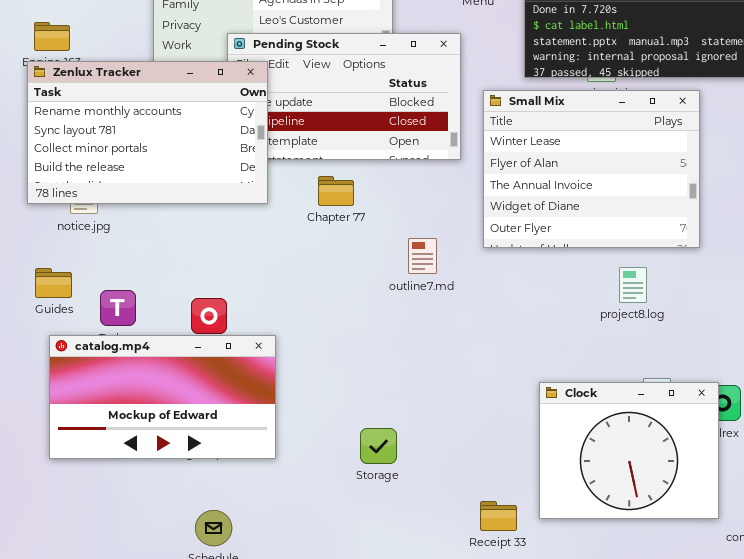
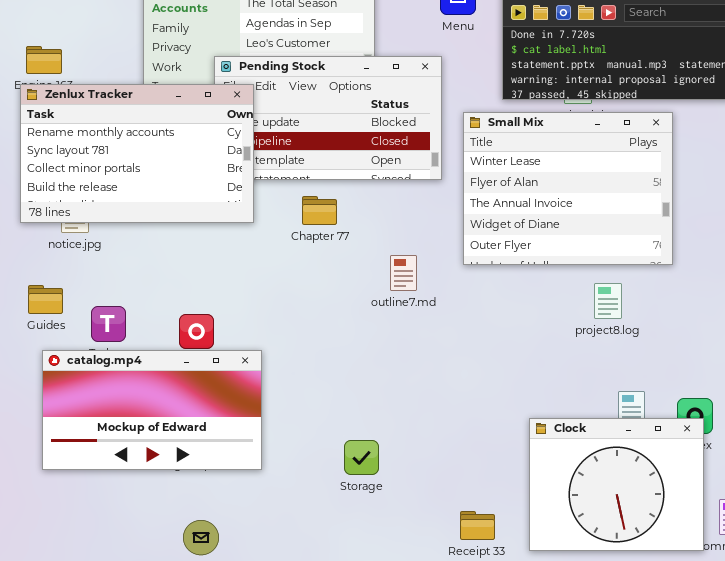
Clock: [539,382,719,519] -> [529,418,704,551], moved

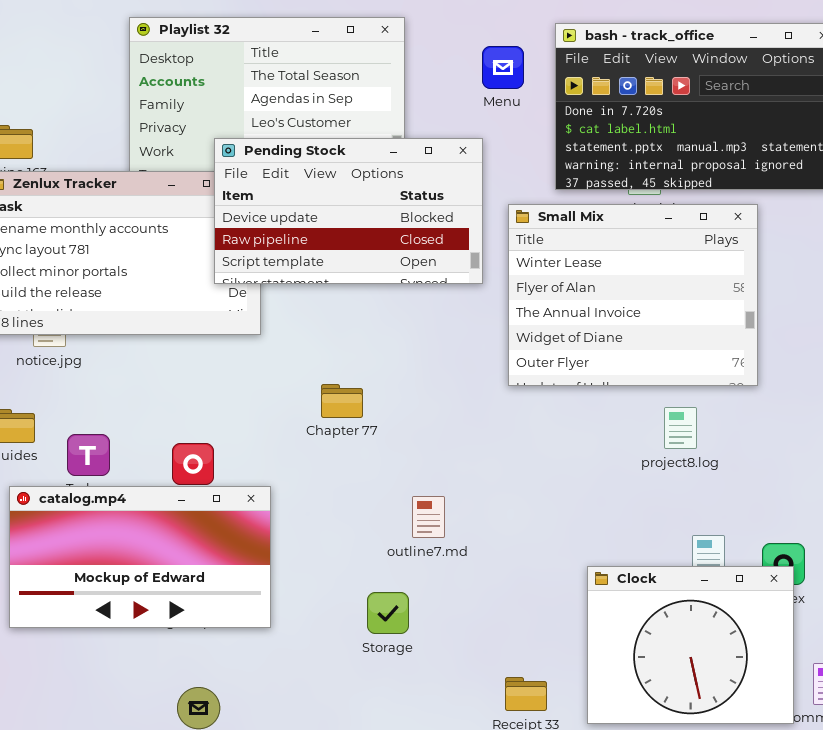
Pending Stock: [214,56,442,180] -> [214,138,483,284], raised
Chapter 77: [302,196,337,225] -> [321,384,363,418], moved
outline7.md: [390,255,417,291] -> [412,496,445,538], moved

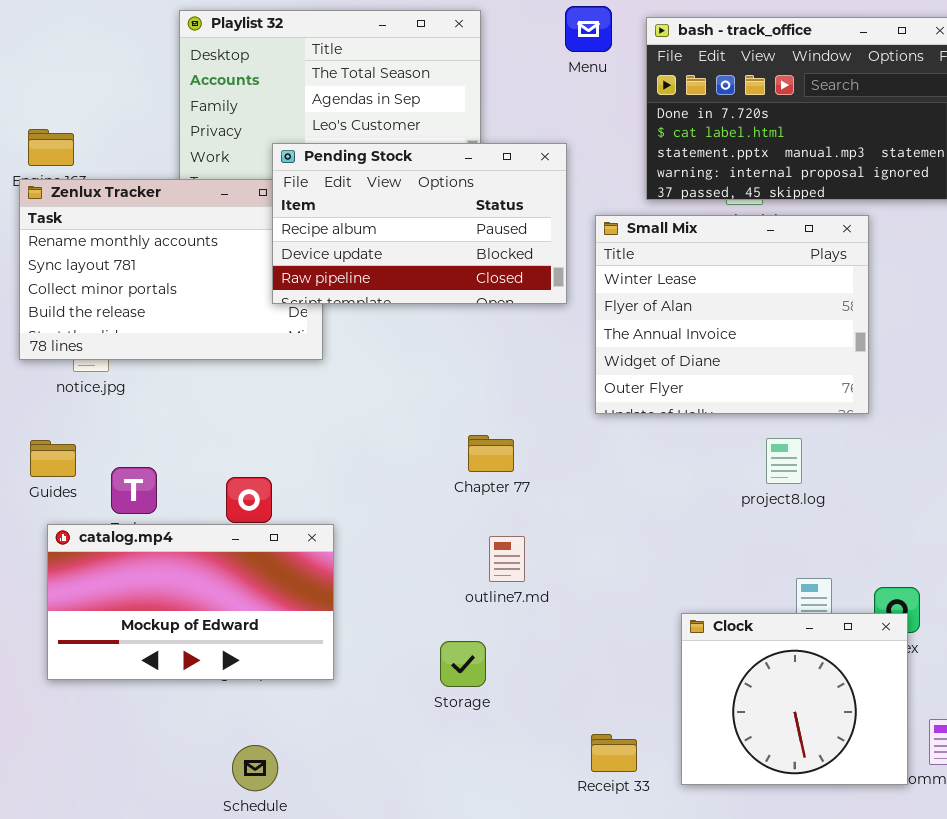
Menu: [482,46,524,89] -> [565,6,612,52], moved
Pending Stock: [214,138,483,284] -> [272,143,567,304], scrolled up 1 row
Chapter 77: [321,384,363,418] -> [468,435,514,472], moved

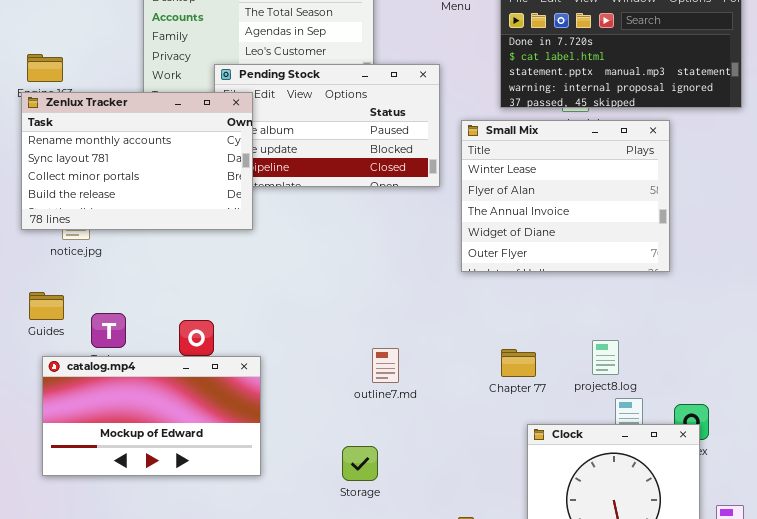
Zenlux Tracker: [19,179,323,360] -> [21,92,253,230], raised
Chapter 77: [468,435,514,472] -> [501,349,536,377], moved
project8.log: [766,438,802,484] -> [592,340,619,375], moved
outline7.md: [489,536,525,582] -> [372,348,399,383], moved

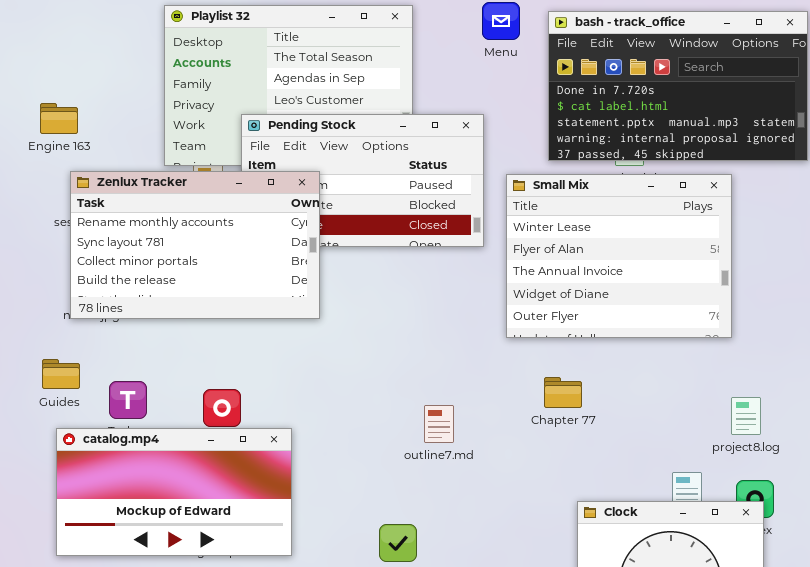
Zenlux Tracker: [21,92,253,230] -> [70,171,320,319], moved
project8.log: [592,340,619,375] -> [731,397,761,435], moved
outline7.md: [372,348,399,383] -> [424,405,454,443], moved
Chapter 77: [501,349,536,377] -> [544,377,582,408], moved

